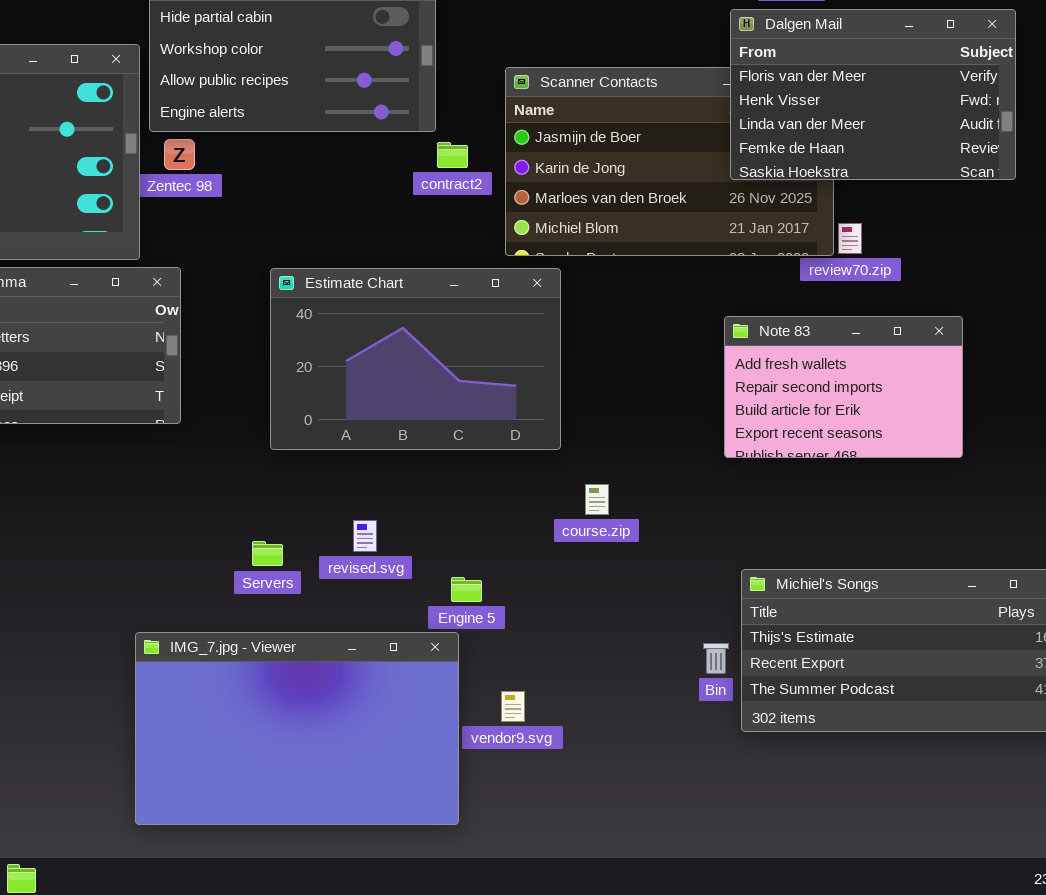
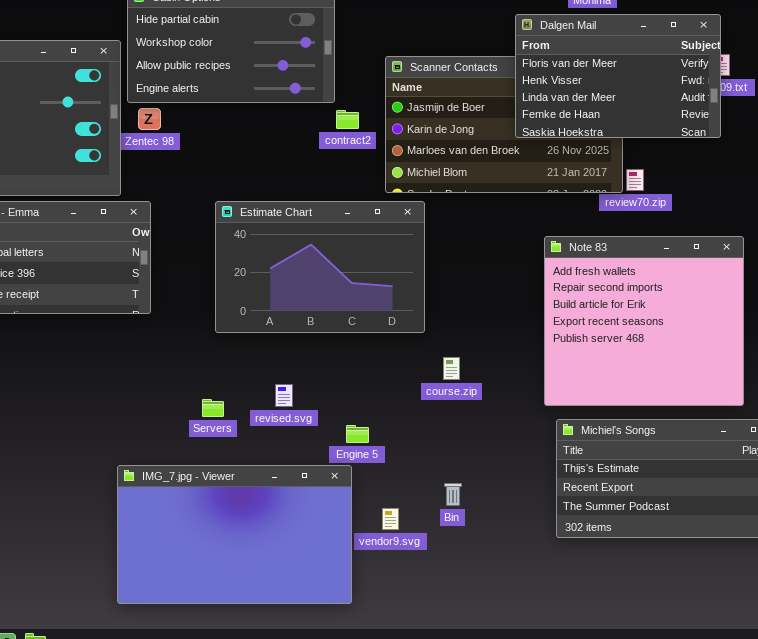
Dalgen Mail: [730,9,1016,180] -> [515,14,721,138], moved
Note 83: [724,316,963,458] -> [544,236,744,406], resized
Bin: [703,643,729,674] -> [444,483,462,506], moved

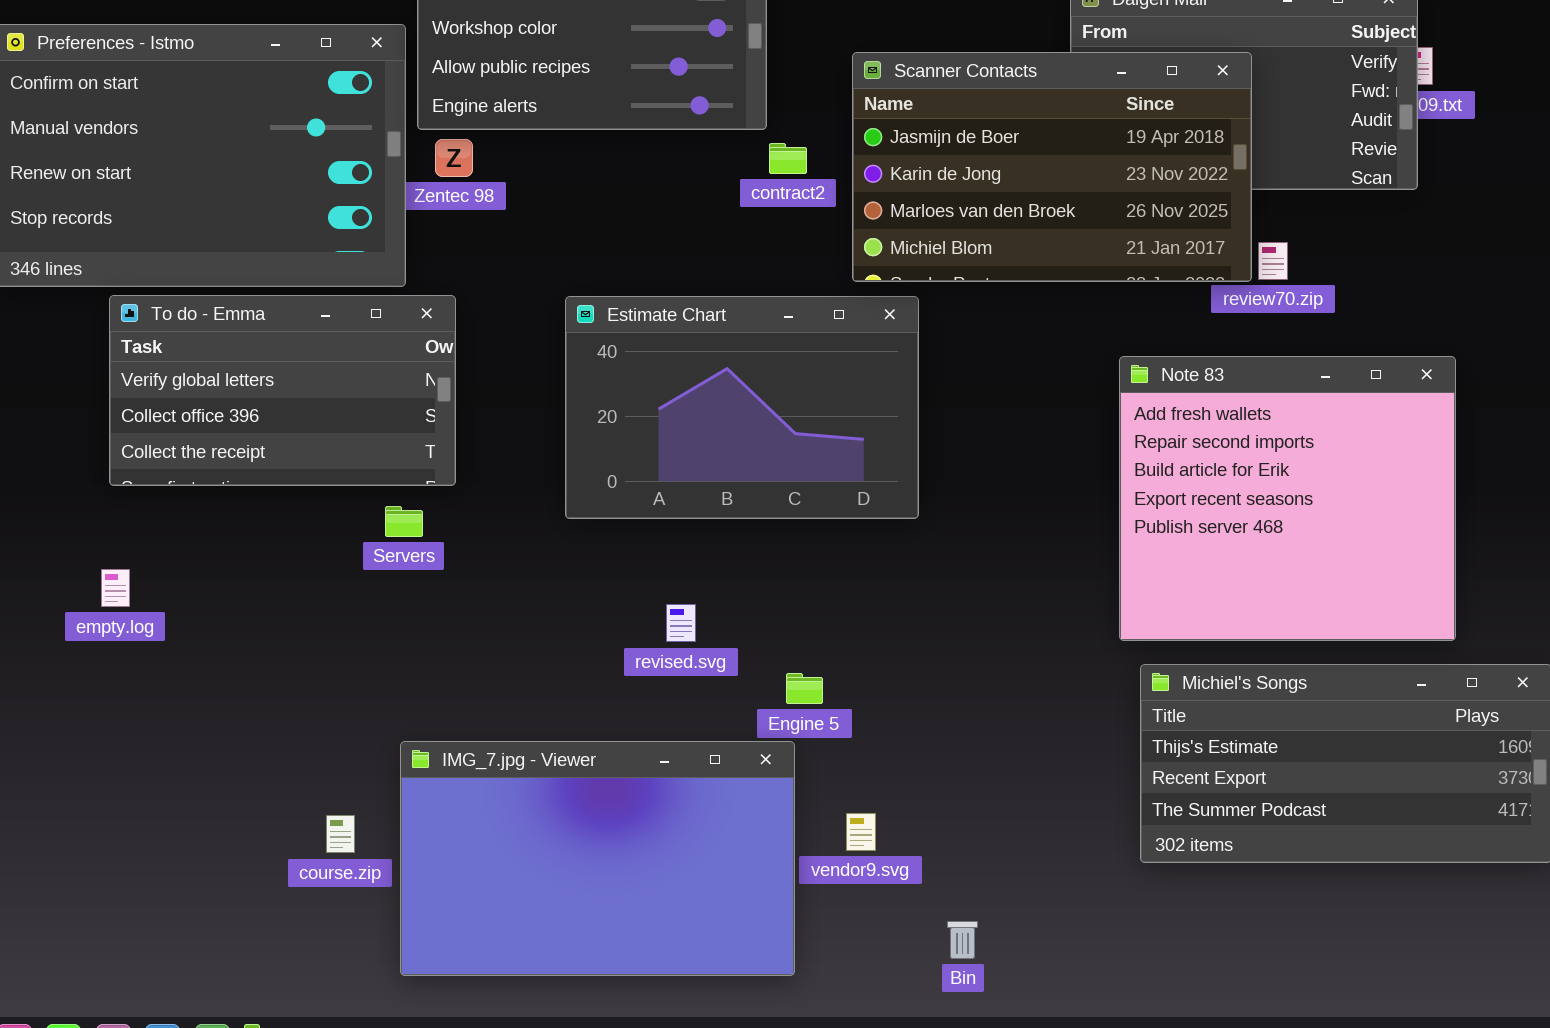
Scanner Contacts: [385,56,623,193] -> [852,52,1252,282], raised
course.zip: [443,357,460,380] -> [326,815,355,853], moved
Servers: [202,399,224,417] -> [385,506,423,537], moved
Bin: [444,483,462,506] -> [947,921,978,959], moved

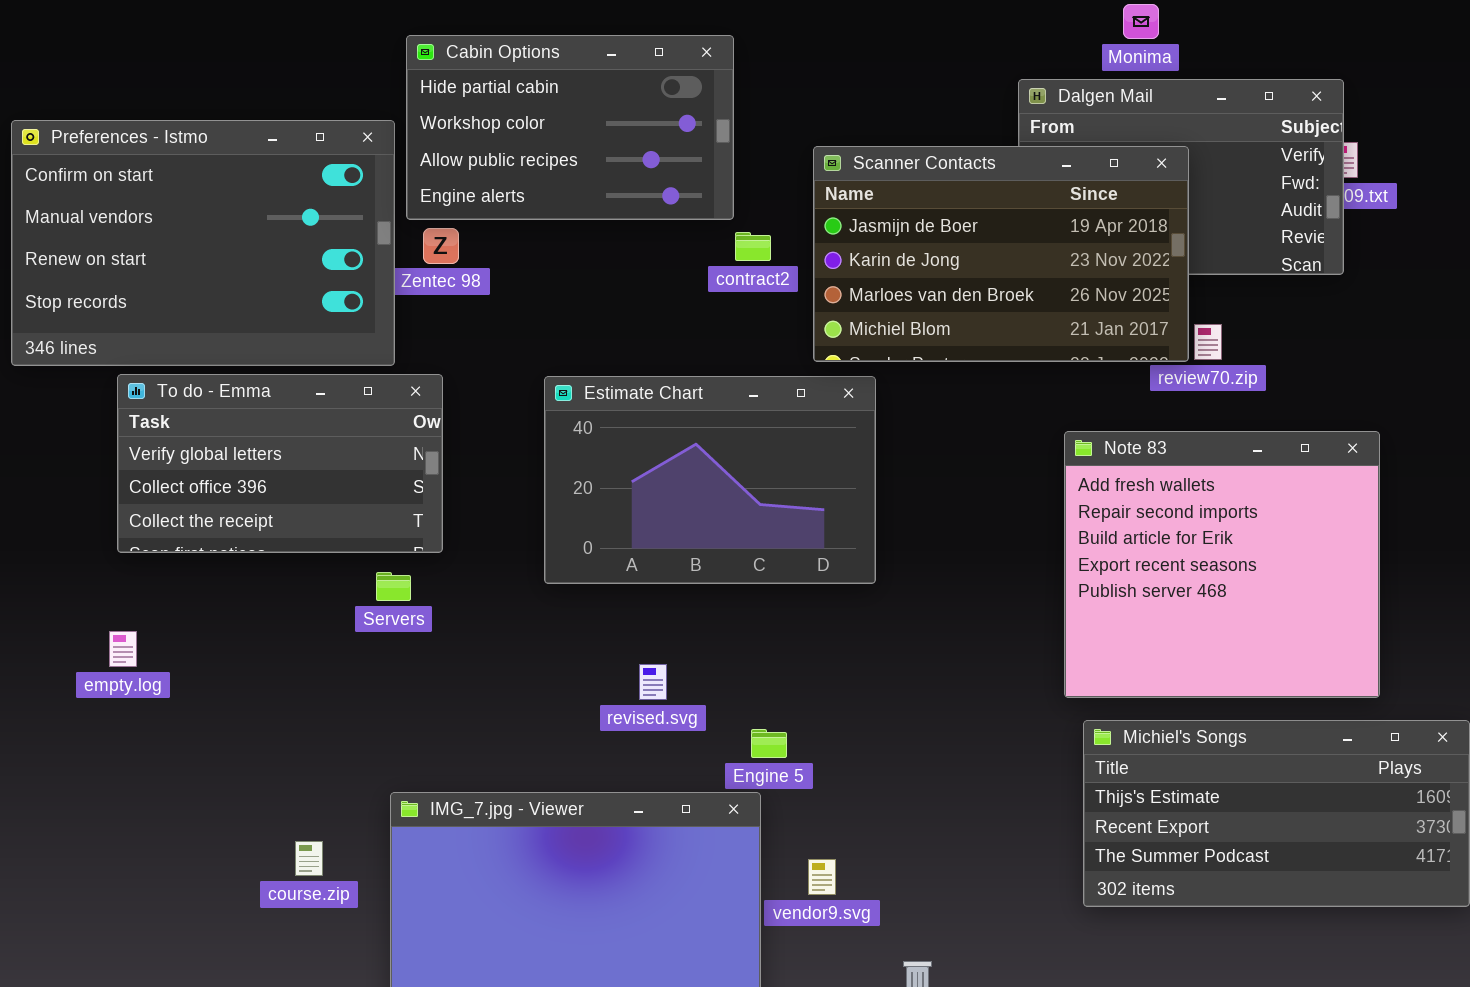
course.zip: [326,815,355,853] -> [295,841,323,876], moved

